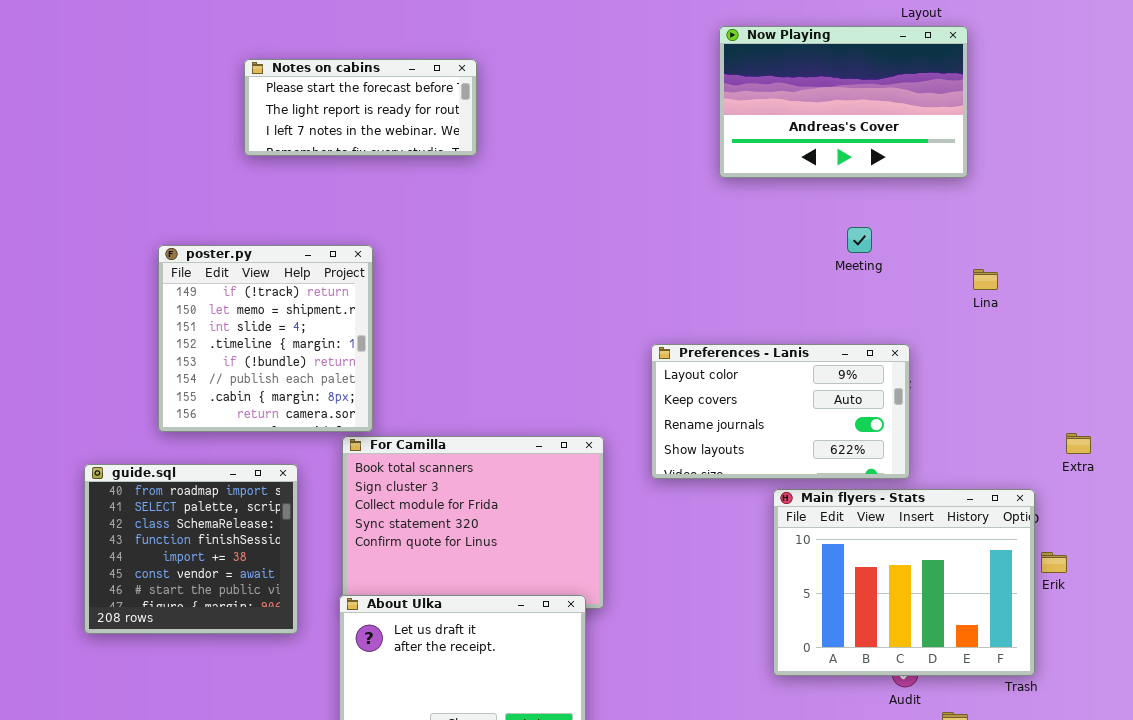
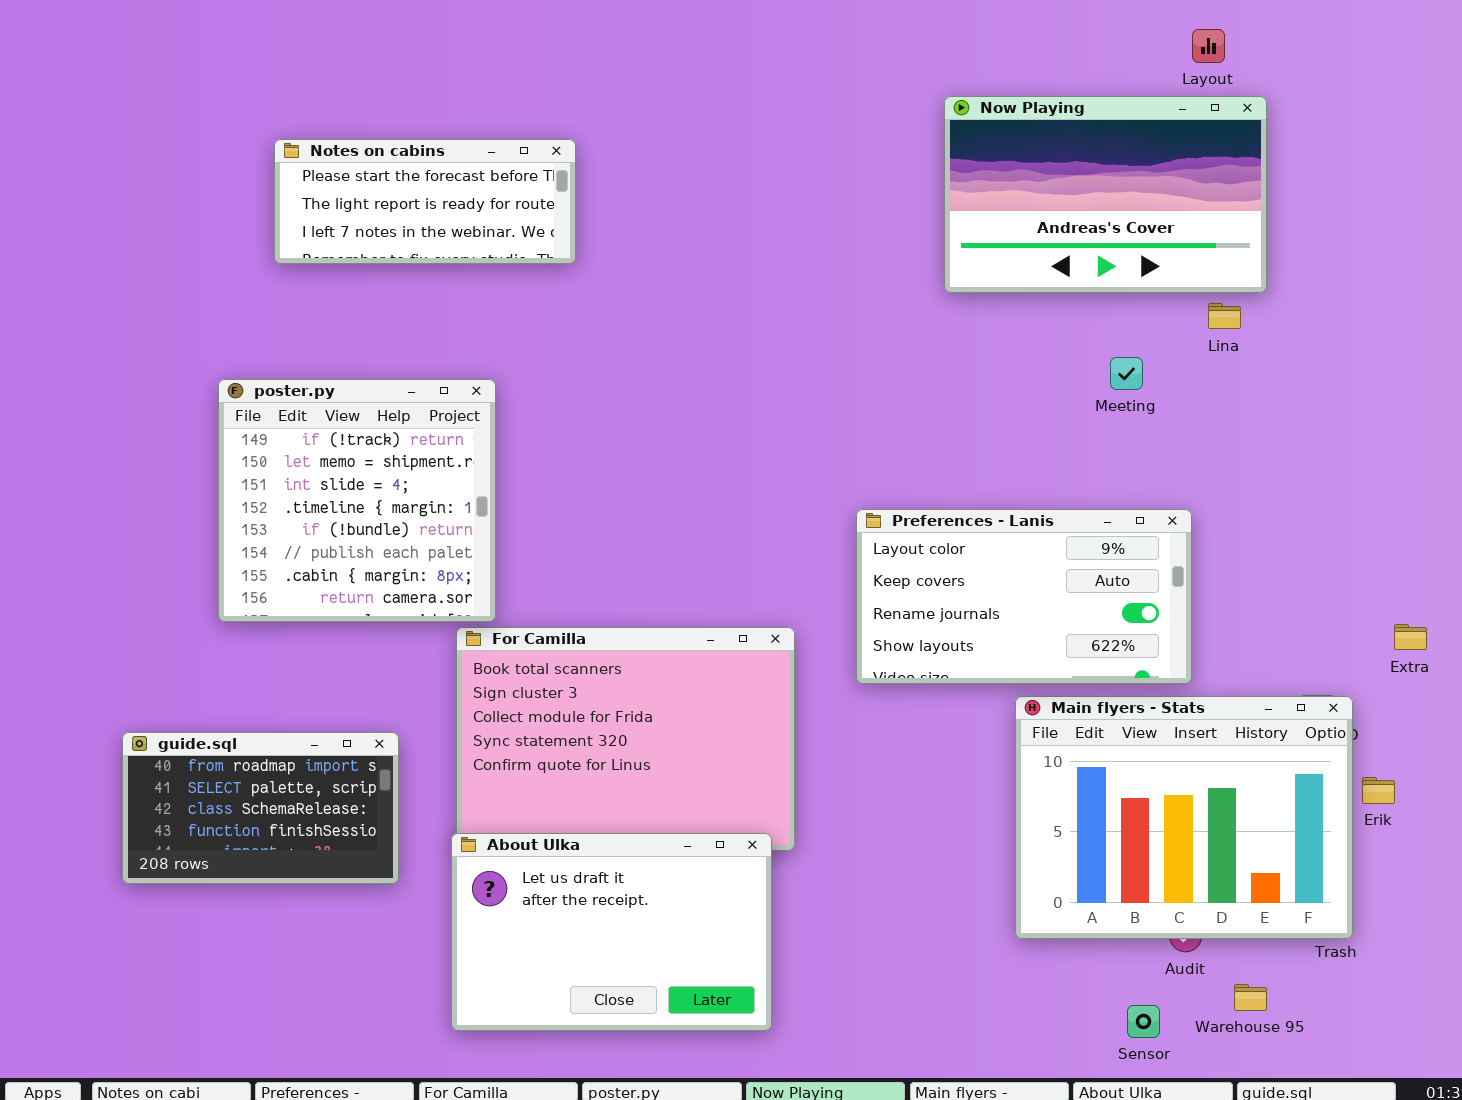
Notes on cabins: [244,59,477,156] -> [274,139,576,264], moved
Lina: [973,269,998,290] -> [1208,303,1241,329], moved
guide.sql: [84,464,298,634] -> [122,732,399,884], resized

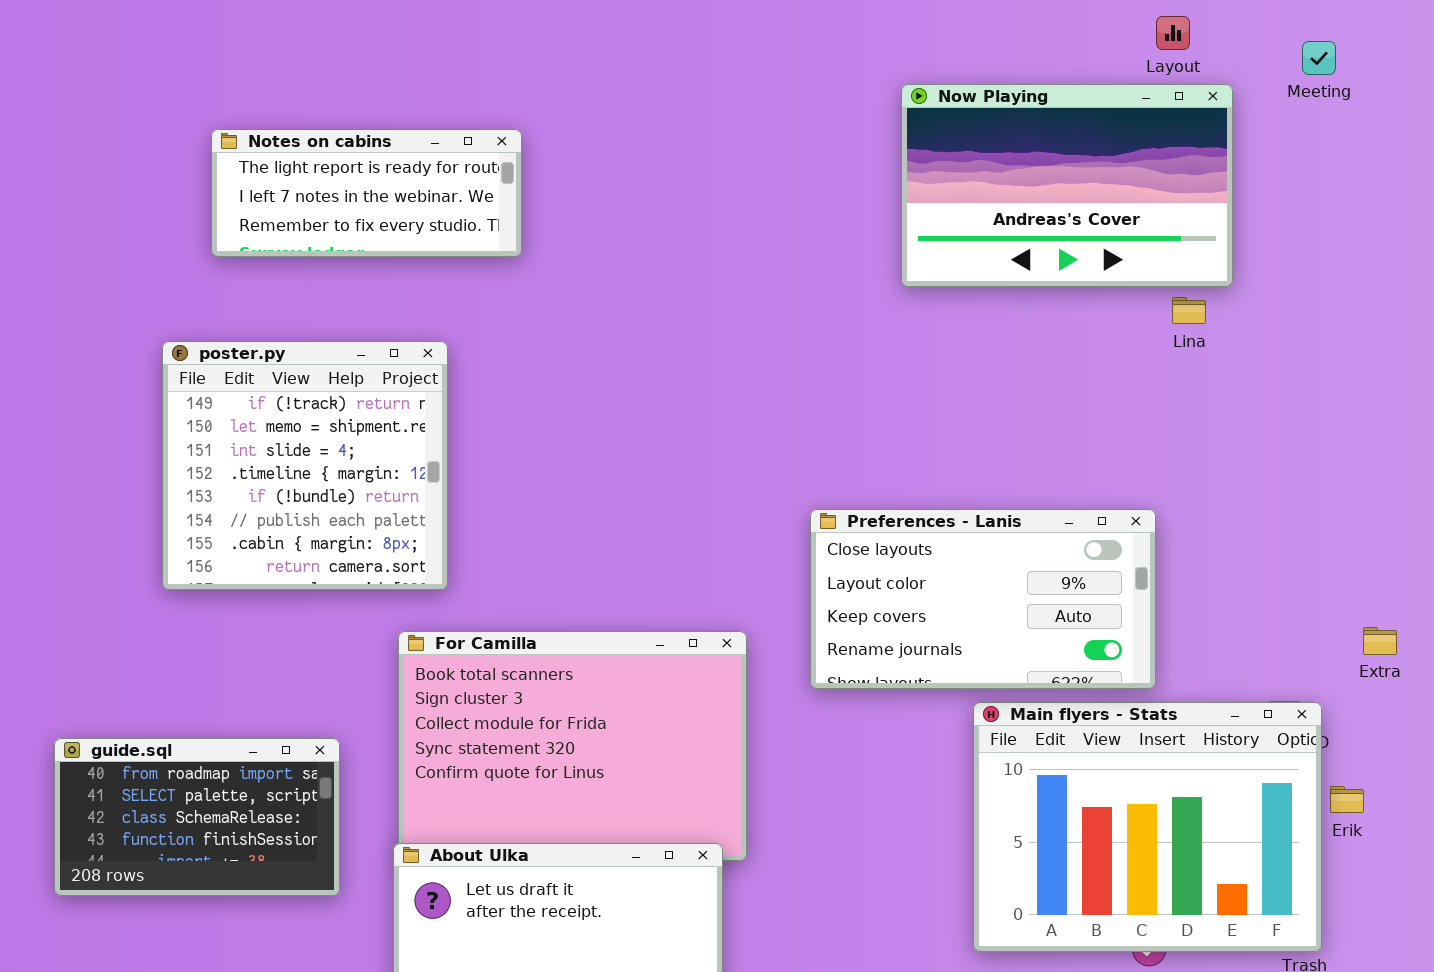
Notes on cabins: [274,139,576,264] -> [211,129,522,257], scrolled down 1 row
Meeting: [1110,357,1143,390] -> [1302,41,1336,75], moved
poster.py: [218,379,496,622] -> [162,341,448,590], moved
Preferences - Lanis: [856,509,1192,684] -> [810,509,1156,689], scrolled up 1 row

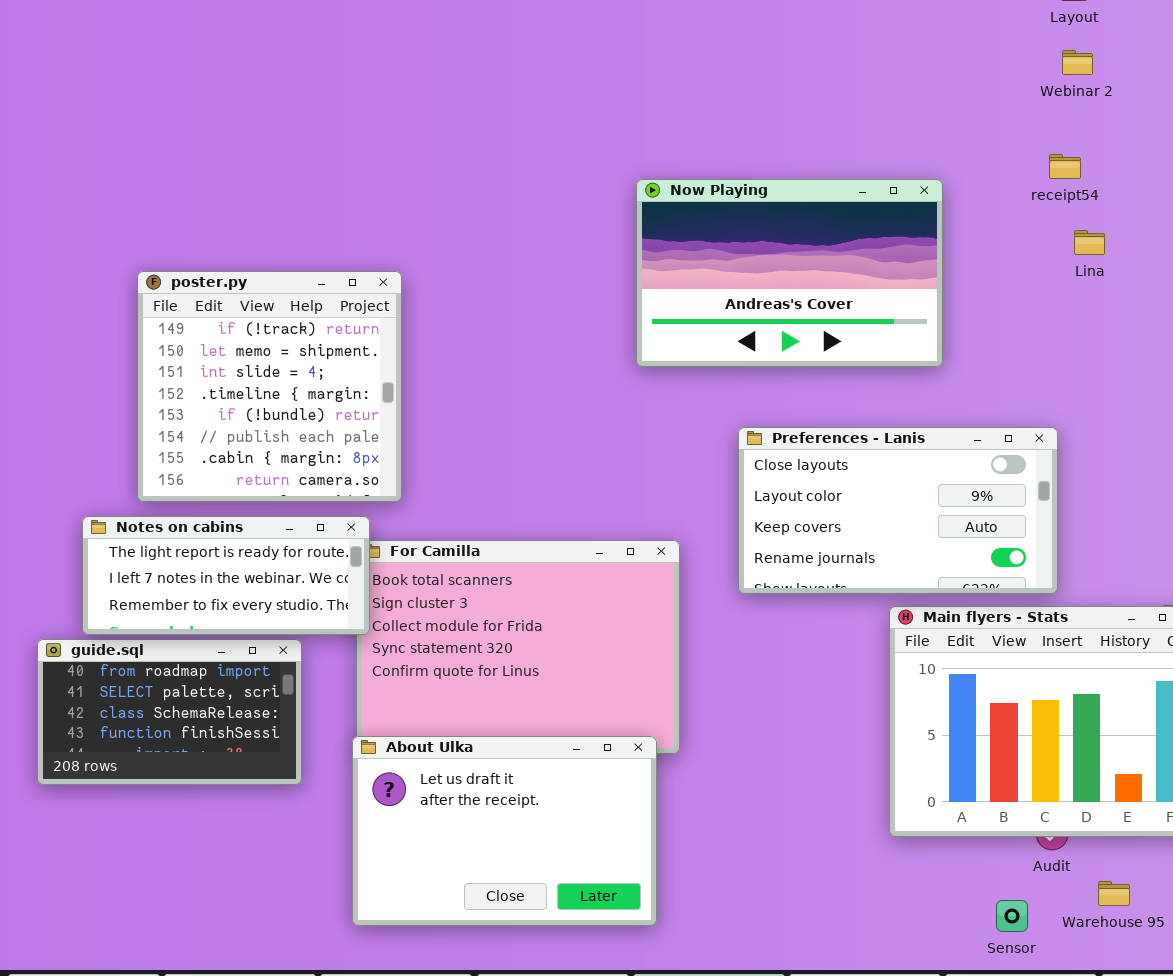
Now Playing: [901,84,1233,287] -> [636,179,943,367], moved
Notes on cabins: [211,129,522,257] -> [82,516,370,635], moved

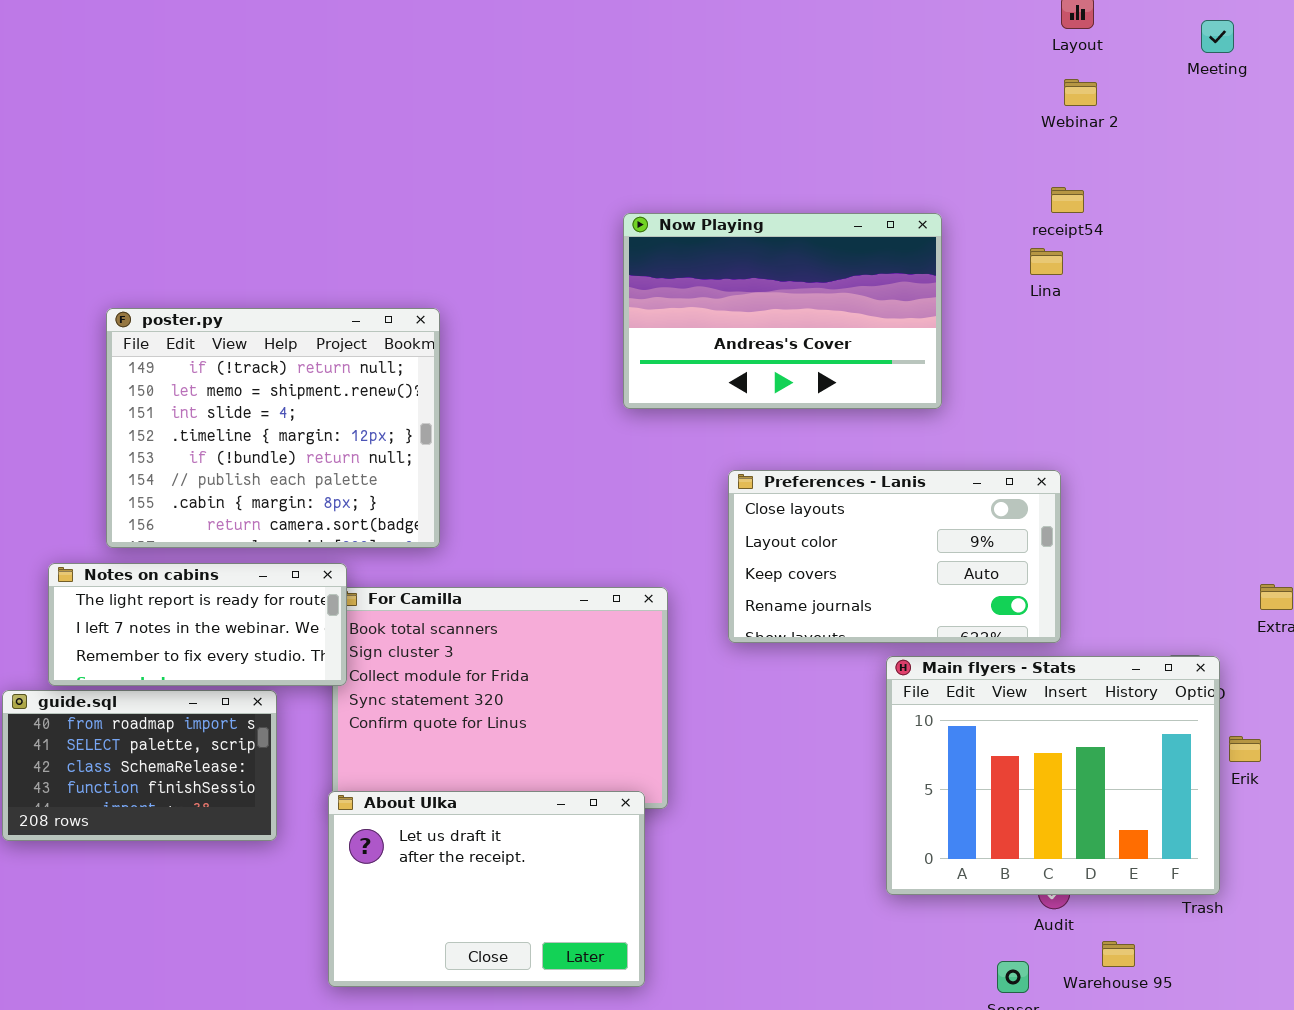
Lina: [1074,230,1105,255] -> [1030,248,1063,275], moved
poster.py: [137,271,402,502] -> [106,308,440,548], resized

